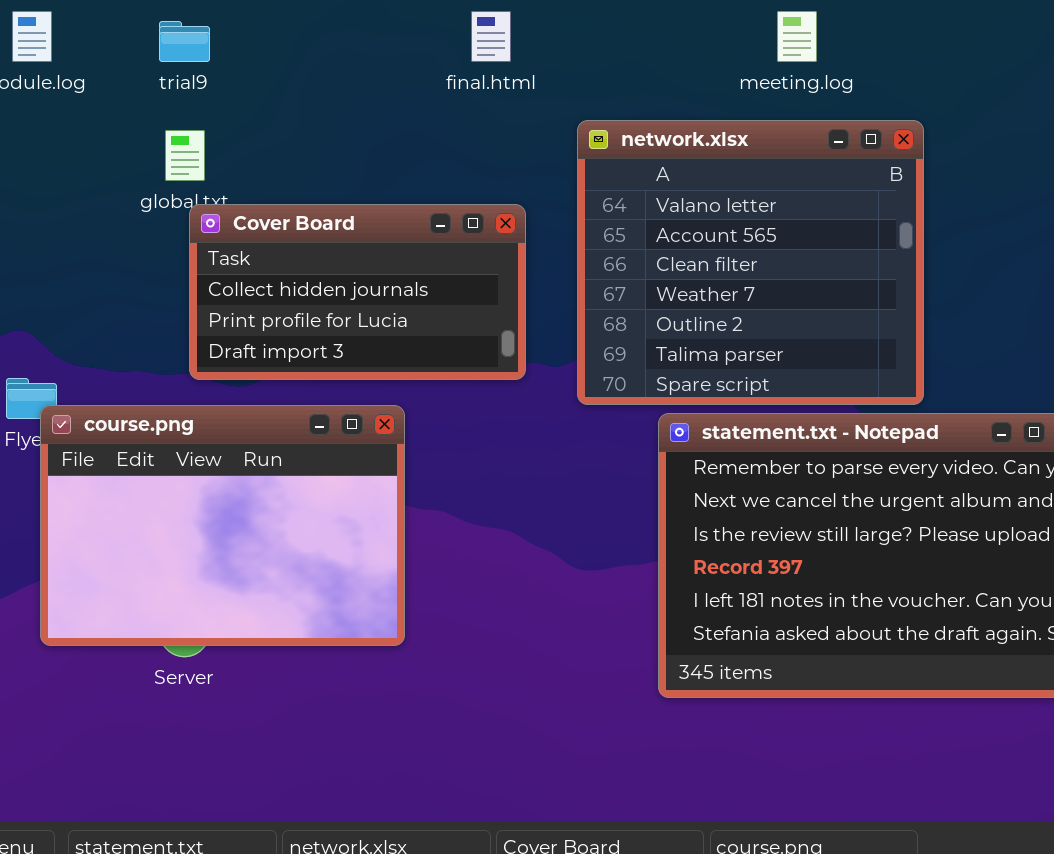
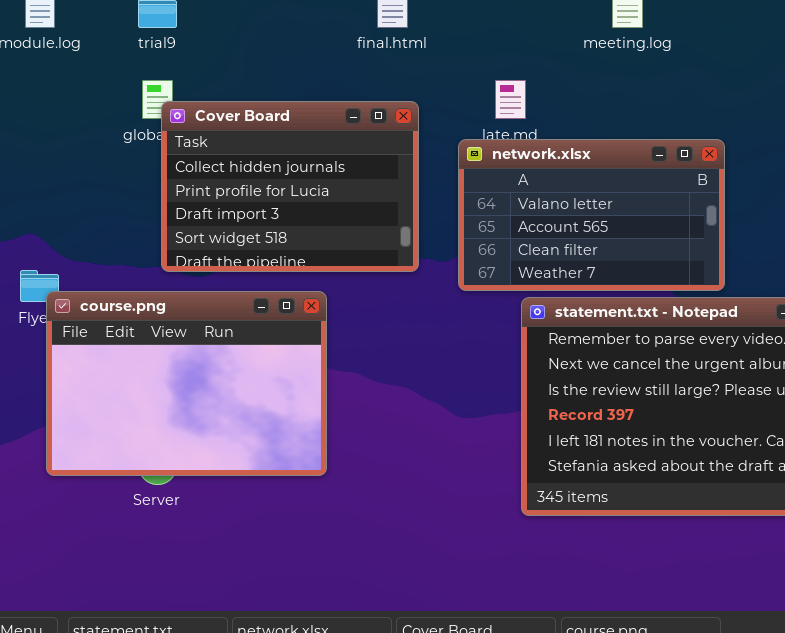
network.xlsx: [577,120,924,405] -> [458,139,725,291], resized
Cover Board: [189,204,526,380] -> [161,101,419,272], resized

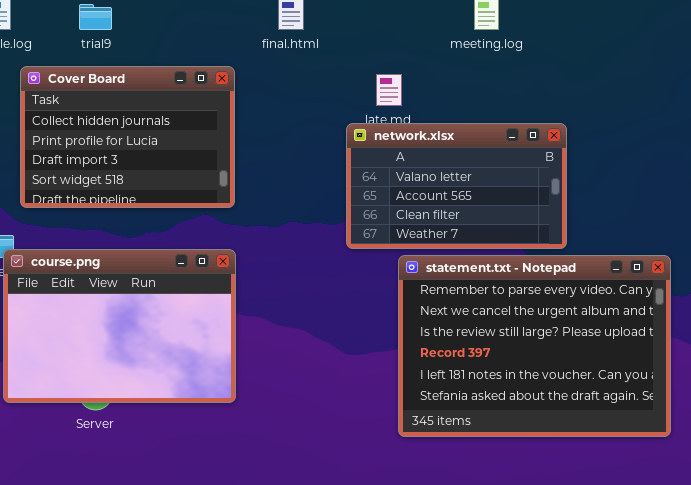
Cover Board: [161,101,419,272] -> [20,66,235,208], moved

